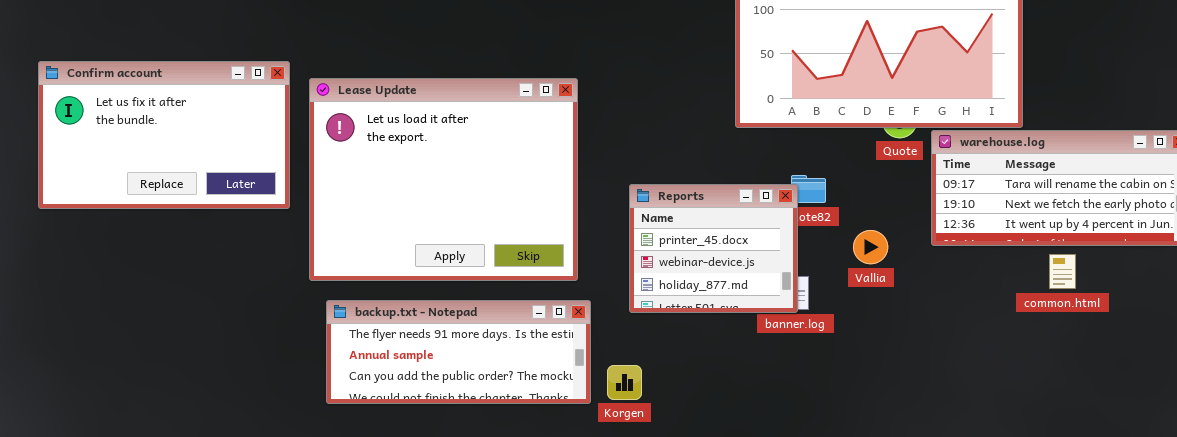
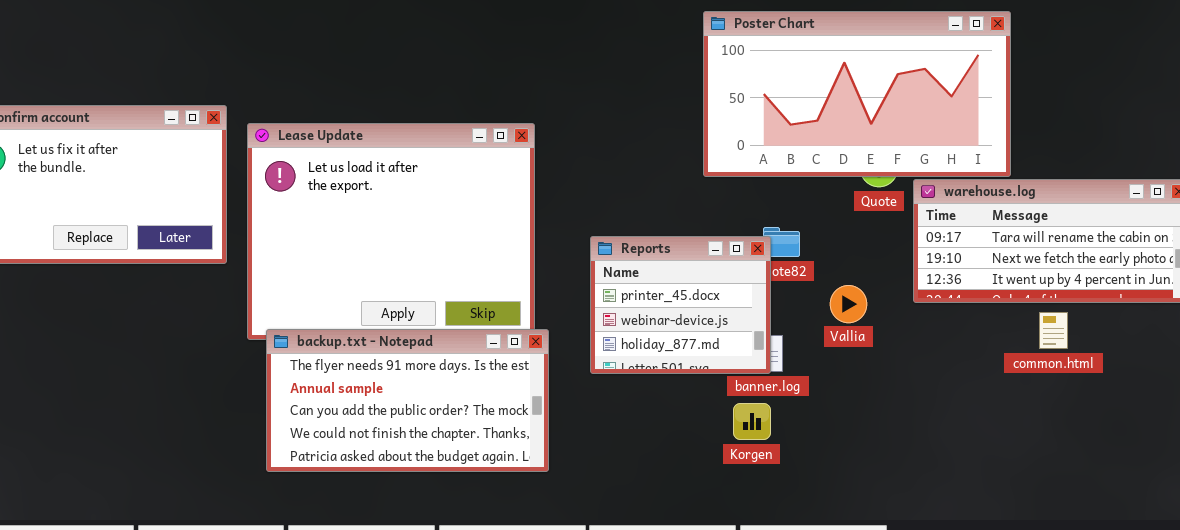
backup.txt - Notepad: [326,300,591,404] -> [266,329,549,472], resized
Korgen: [607,365,642,400] -> [733,403,771,440], moved

